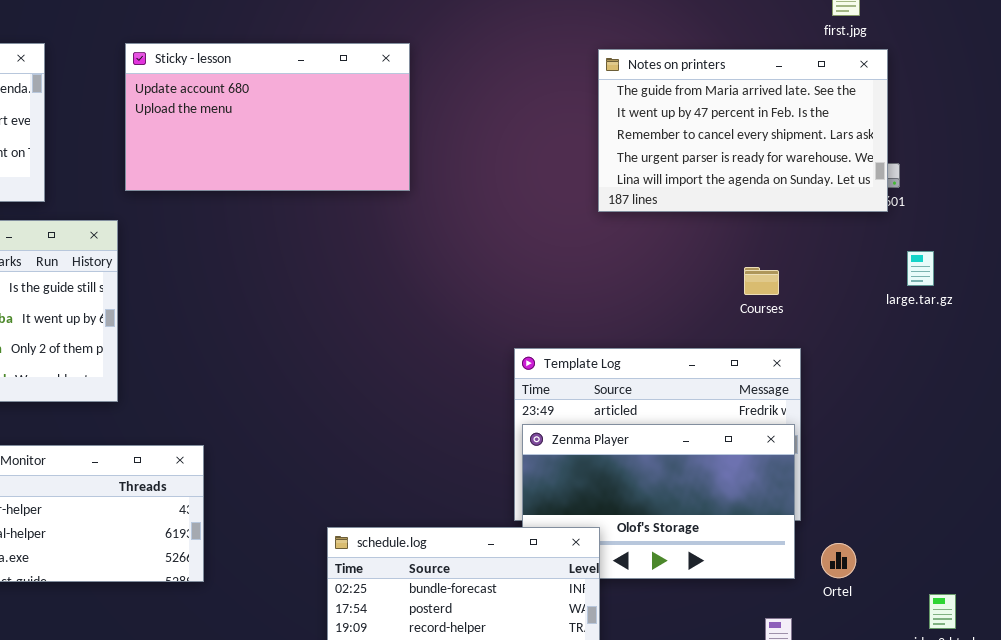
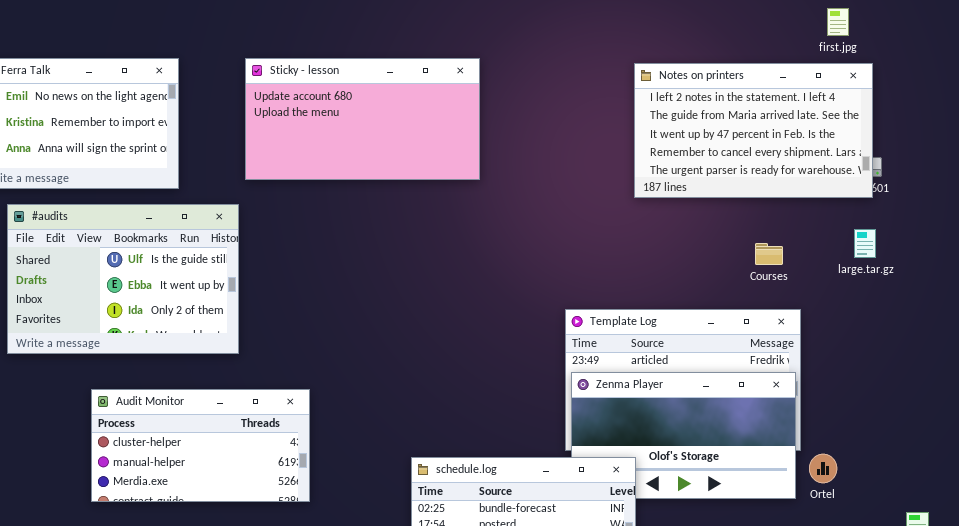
Notes on printers: [598,49,888,212] -> [634,63,873,198], scrolled up 1 row
large.tar.gz: [907,251,934,286] -> [854,229,876,258], moved
Ortel: [821,543,856,578] -> [809,454,837,483], moved

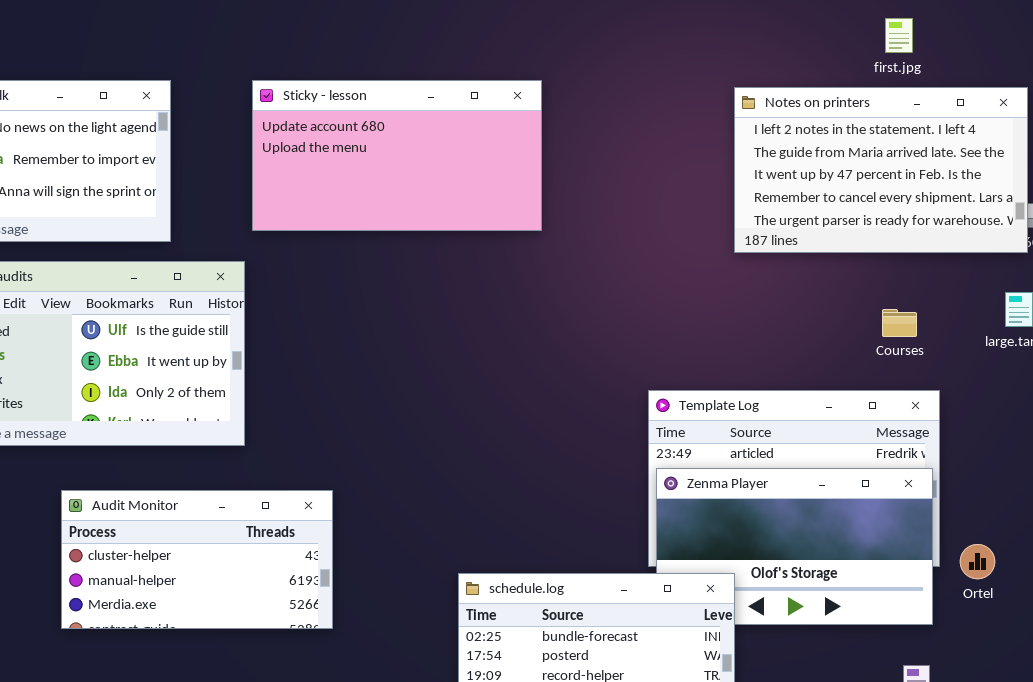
first.jpg: [827,8,849,36] -> [885,18,913,53], moved
Ortel: [809,454,837,483] -> [960,544,995,579], moved

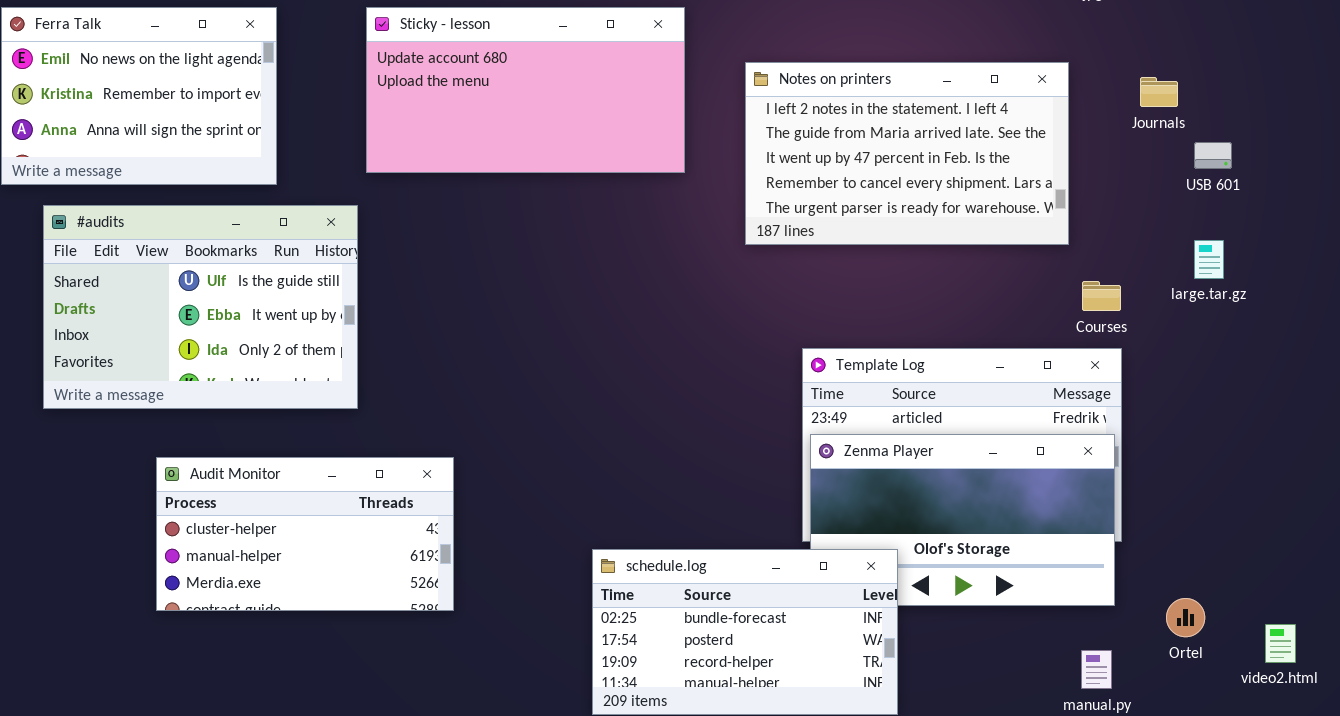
Notes on printers: [734,87,1028,253] -> [745,62,1069,245], moved
Courses: [882,309,917,337] -> [1082,281,1121,311], moved
Ortel: [960,544,995,579] -> [1166,598,1205,637], moved

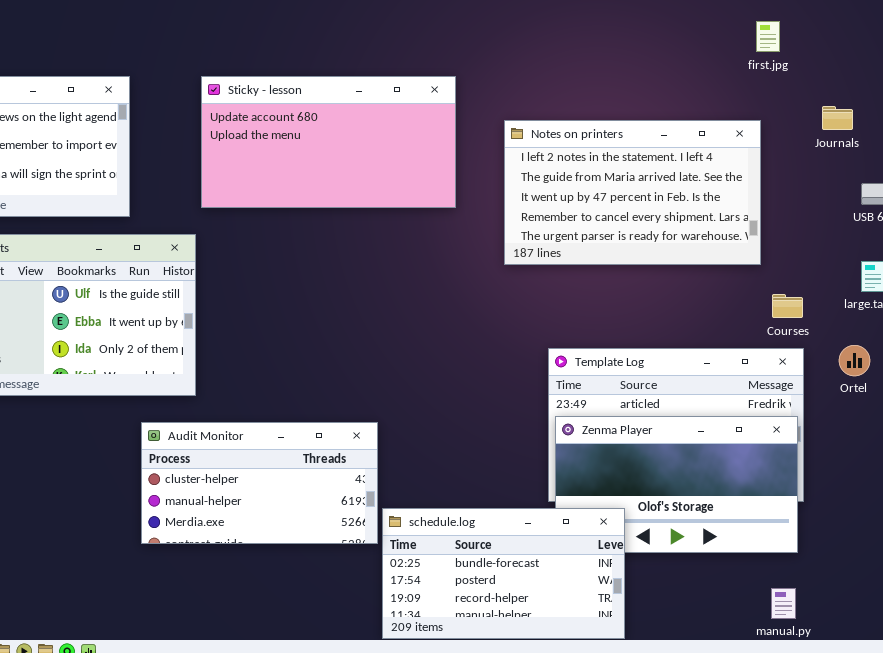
Journals: [1140,77,1178,107] -> [822,106,853,130], moved
Audit Monitor: [156,457,454,611] -> [141,422,378,544], moved
Ortel: [1166,598,1205,637] -> [839,345,870,376], moved

